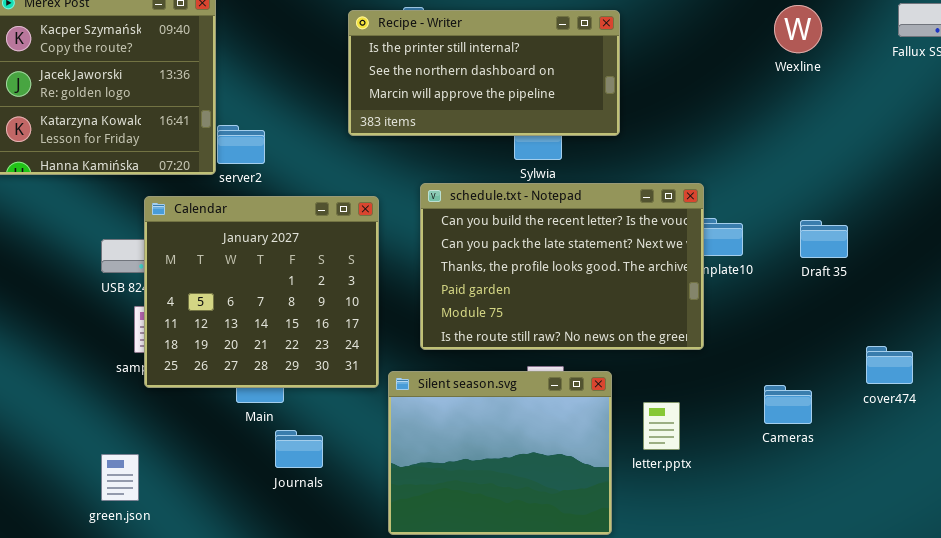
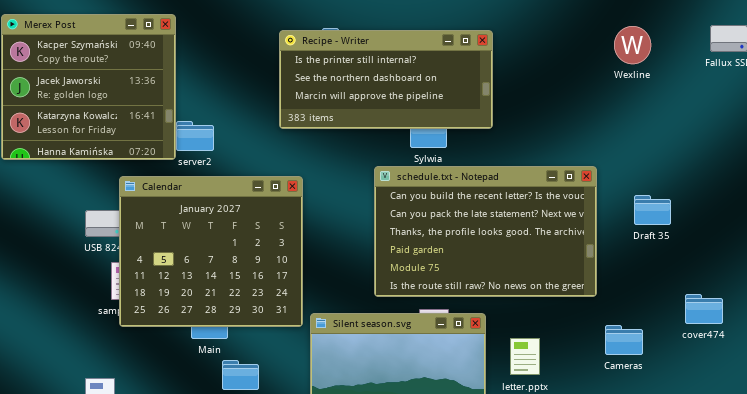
schedule.txt - Notepad: [420,183,704,350] -> [374,166,597,297], moved

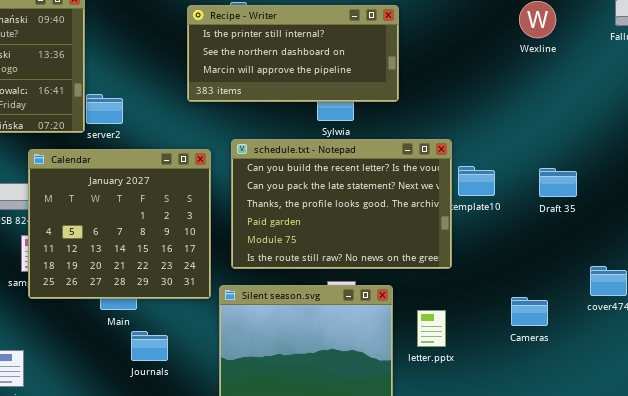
schedule.txt - Notepad: [374,166,597,297] -> [231,139,452,269], moved

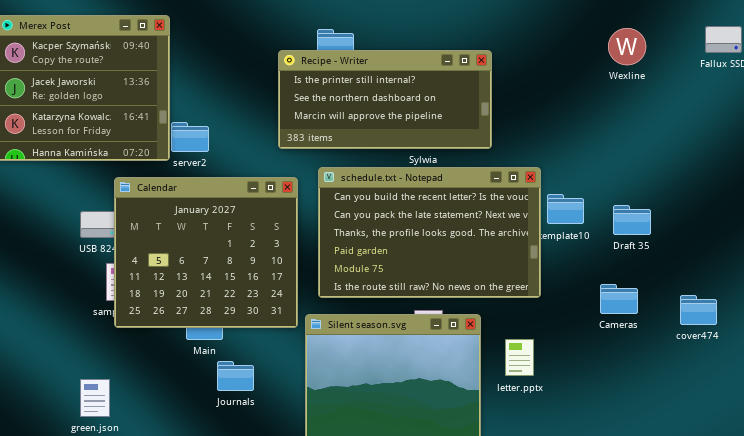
Recipe - Writer: [187,5,399,102] -> [278,50,492,149], moved
Draft 35: [539,168,577,197] -> [613,205,651,235], moved
Cameras: [511,297,548,326] -> [600,284,638,314], moved

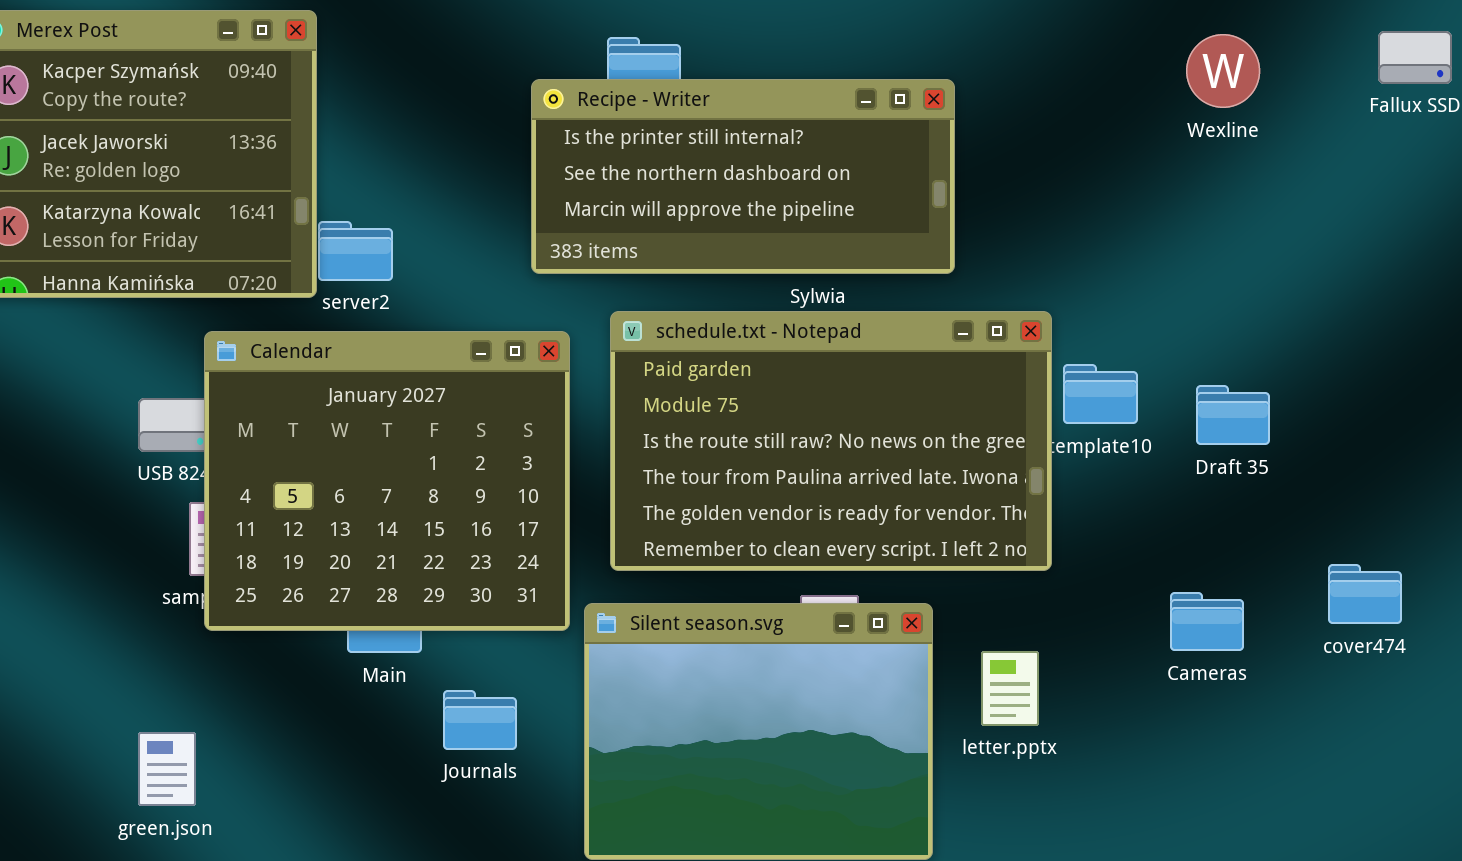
schedule.txt - Notepad: [318,167,541,298] -> [610,311,1052,571], scrolled down 3 rows
Cameras: [600,284,638,314] -> [1170,592,1244,651], moved
Journals: [217,361,254,391] -> [443,690,517,750], moved

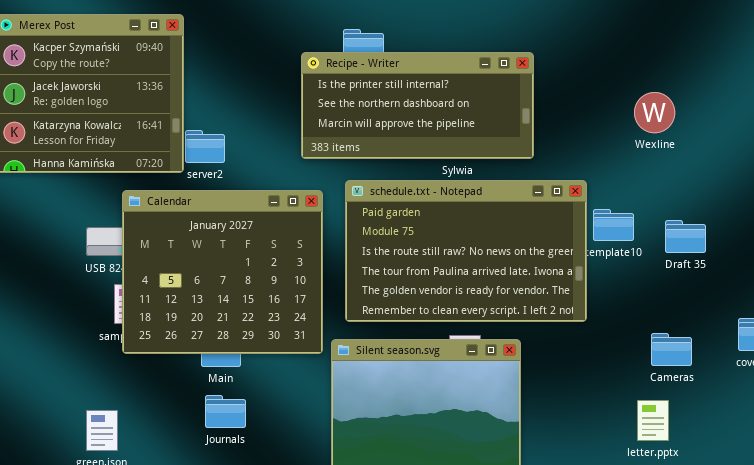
Wexline: [1186,34,1260,108] -> [634,92,675,133], moved
letter.pptx: [981,651,1039,726] -> [637,400,669,441], moved
Journals: [443,690,517,750] -> [205,395,246,428], moved

